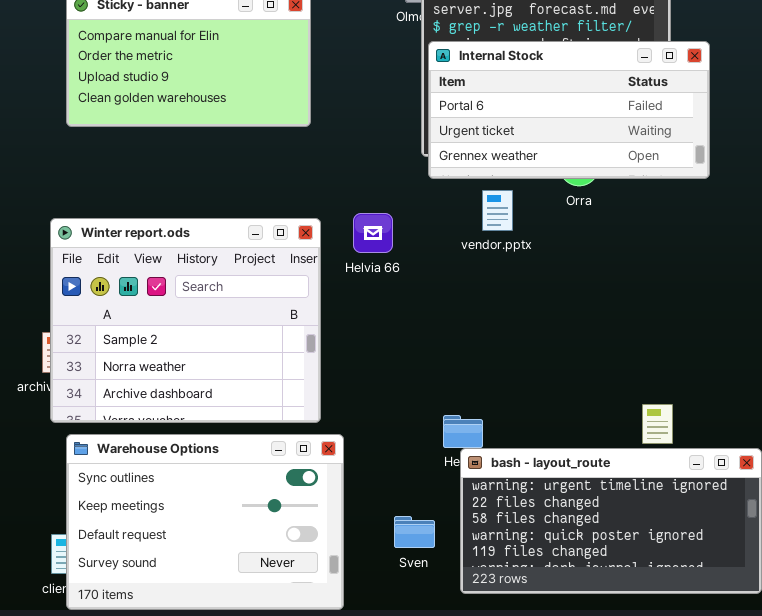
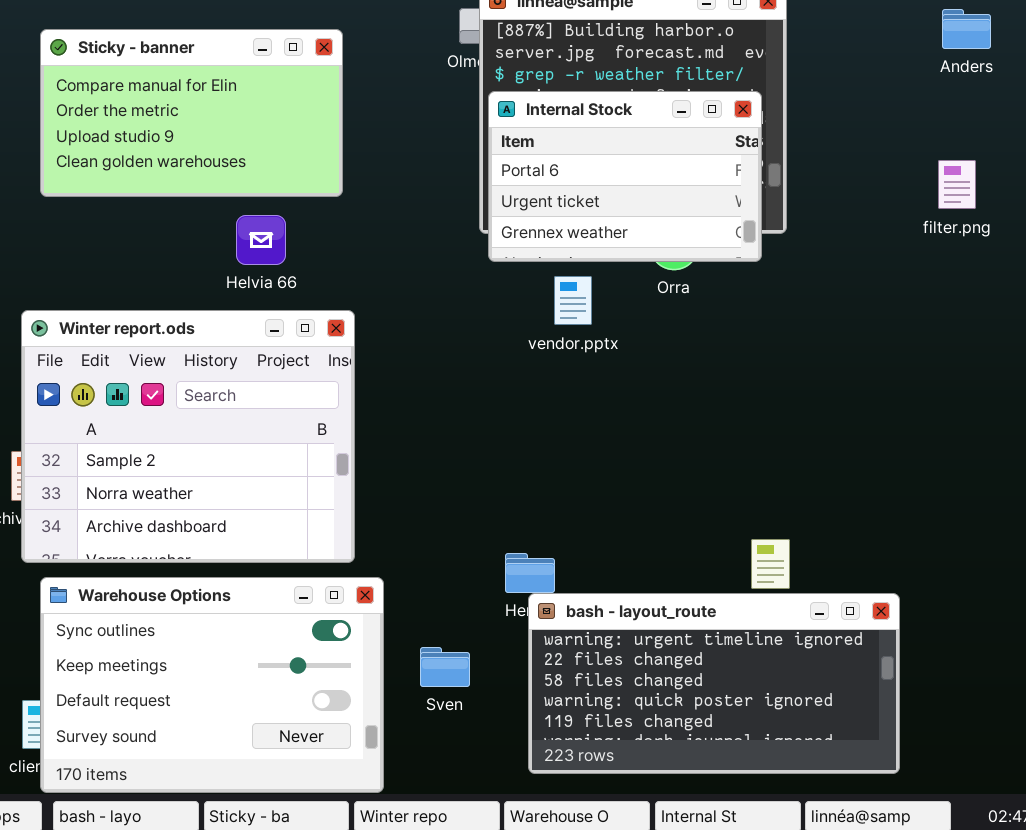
Internal Stock: [428,41,710,179] -> [488,91,762,262], resized
Helvia 66: [353,213,393,253] -> [236,215,286,265], moved
Sven: [394,516,435,548] -> [420,647,470,687], moved

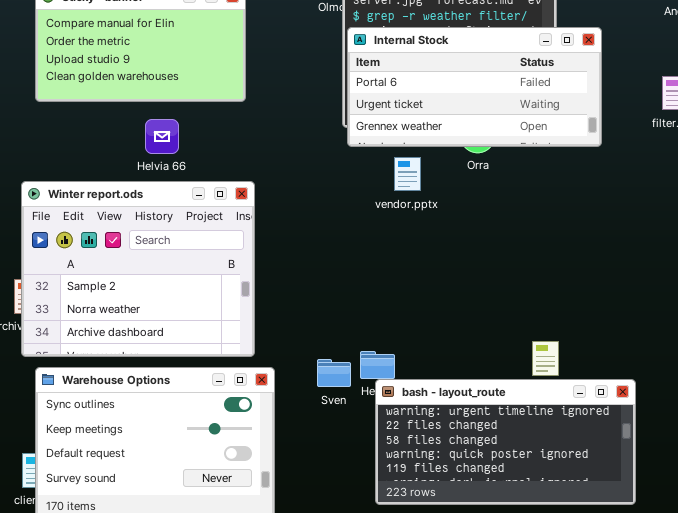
Internal Stock: [488,91,762,262] -> [347,27,602,147], resized
Helvia 66: [236,215,286,265] -> [145,119,179,154], moved
Sven: [420,647,470,687] -> [317,359,351,387], moved

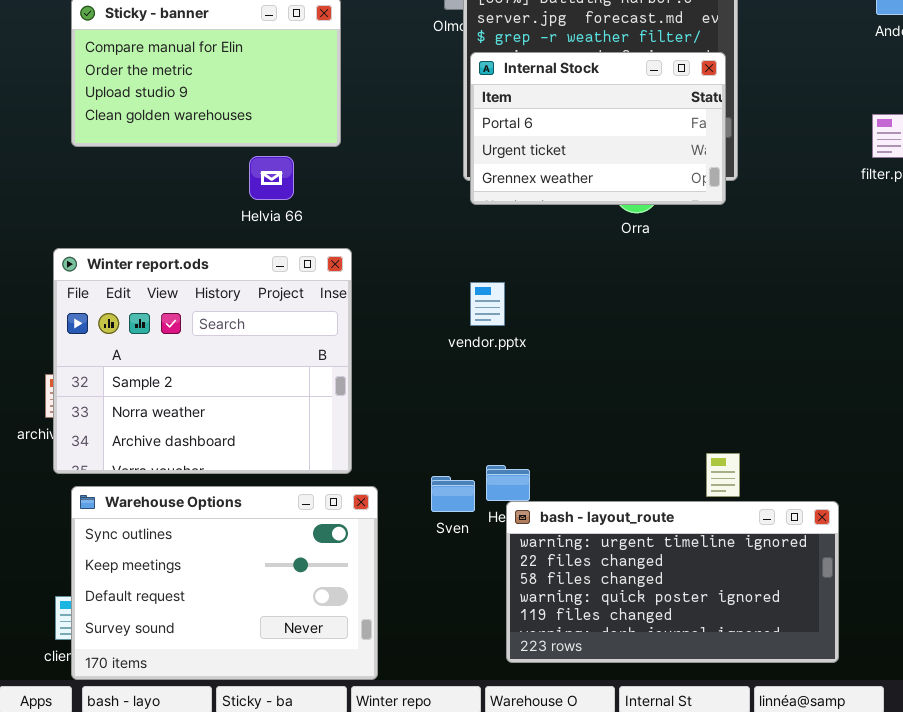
Internal Stock: [347,27,602,147] -> [470,52,726,205], resized
Helvia 66: [145,119,179,154] -> [249,156,294,200], moved
vendor.pptx: [394,157,421,191] -> [470,282,505,326], moved

